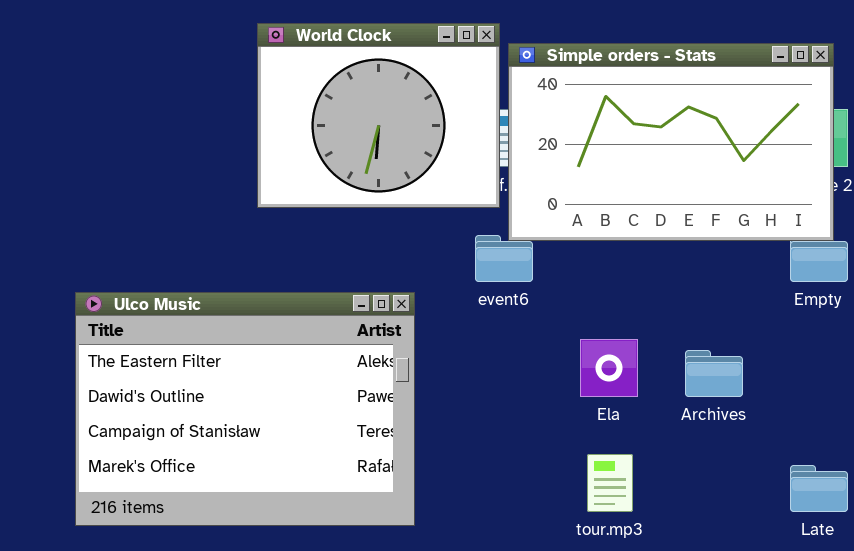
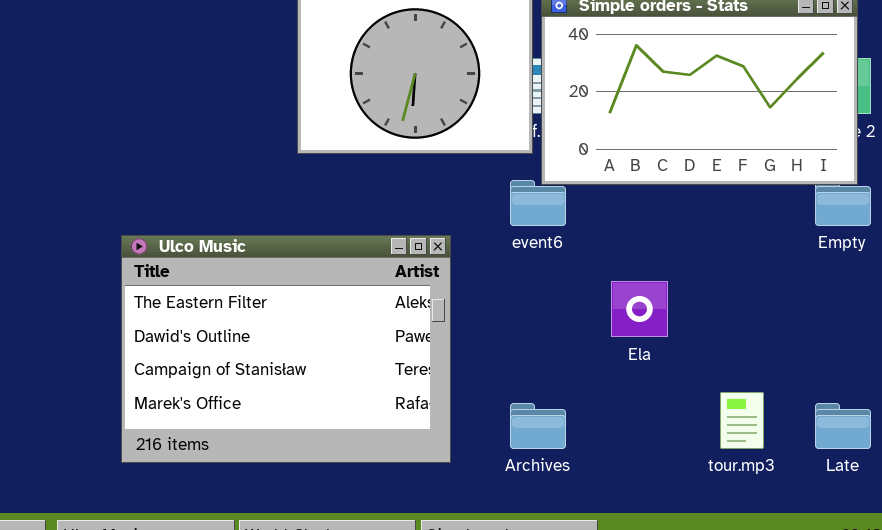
Archives: [685,350,743,397] -> [510,403,566,449], moved
tour.mp3: [587,454,633,512] -> [720,392,764,449], moved

